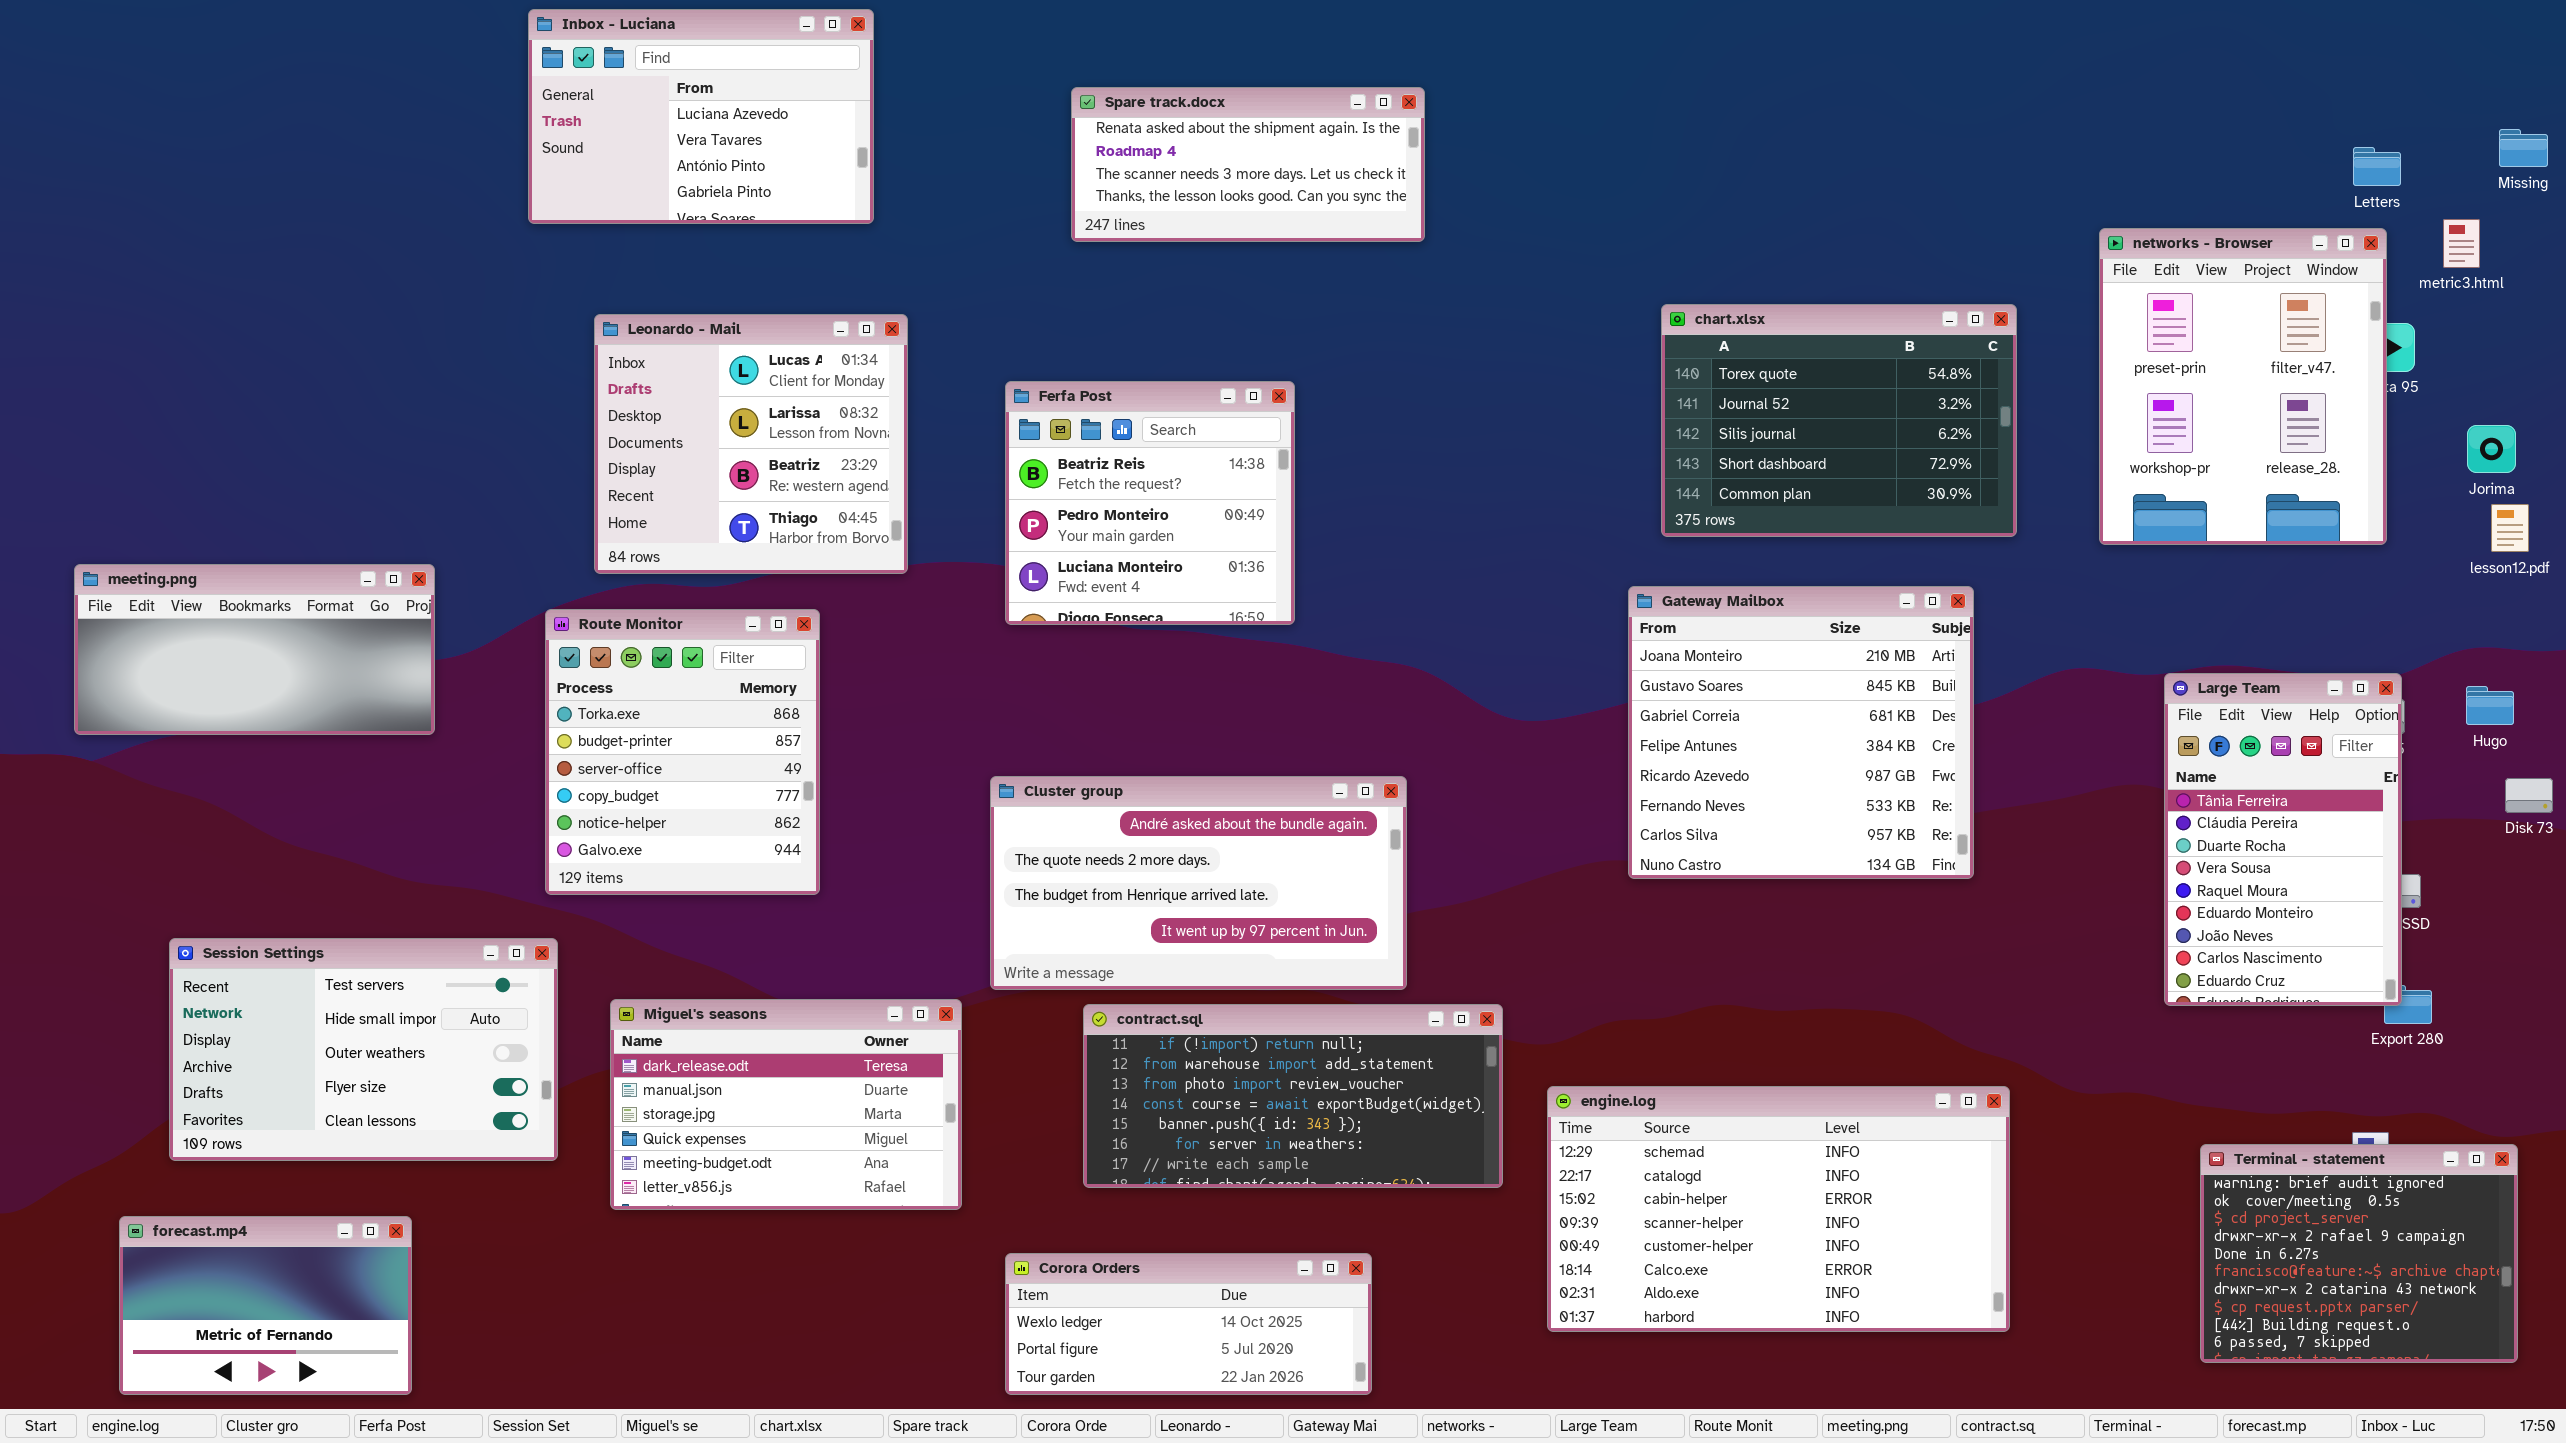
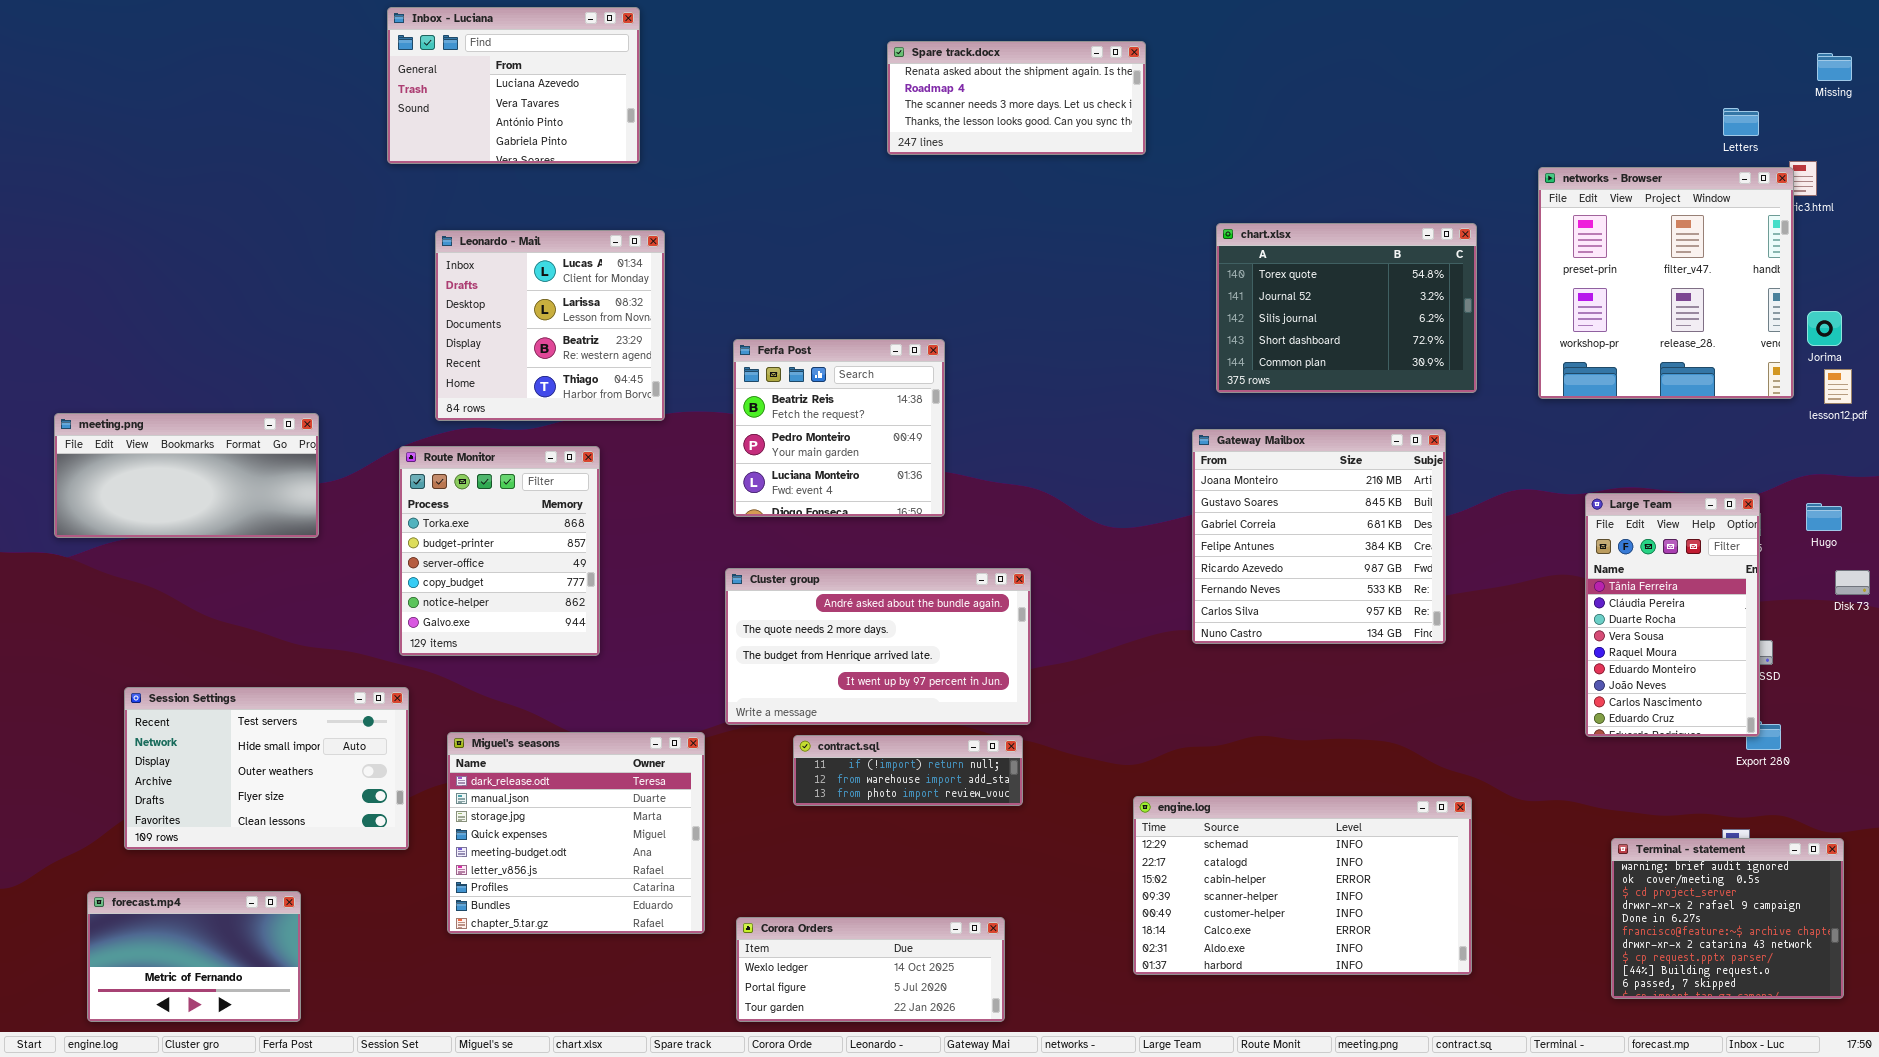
Spare track.docx: [1071,87,1425,242] -> [887,41,1146,155], moved
Missing: [2499,129,2548,167] -> [1817,53,1852,81], moved
networks - Browser: [2099,228,2387,545] -> [1538,167,1794,399], resized
Ferfa Post: [1005,381,1295,625] -> [733,339,945,517], moved
Miguel's seasons: [610,999,962,1210] -> [447,732,705,934], resized
contract.sql: [1083,1004,1503,1188] -> [793,735,1023,806], resized

